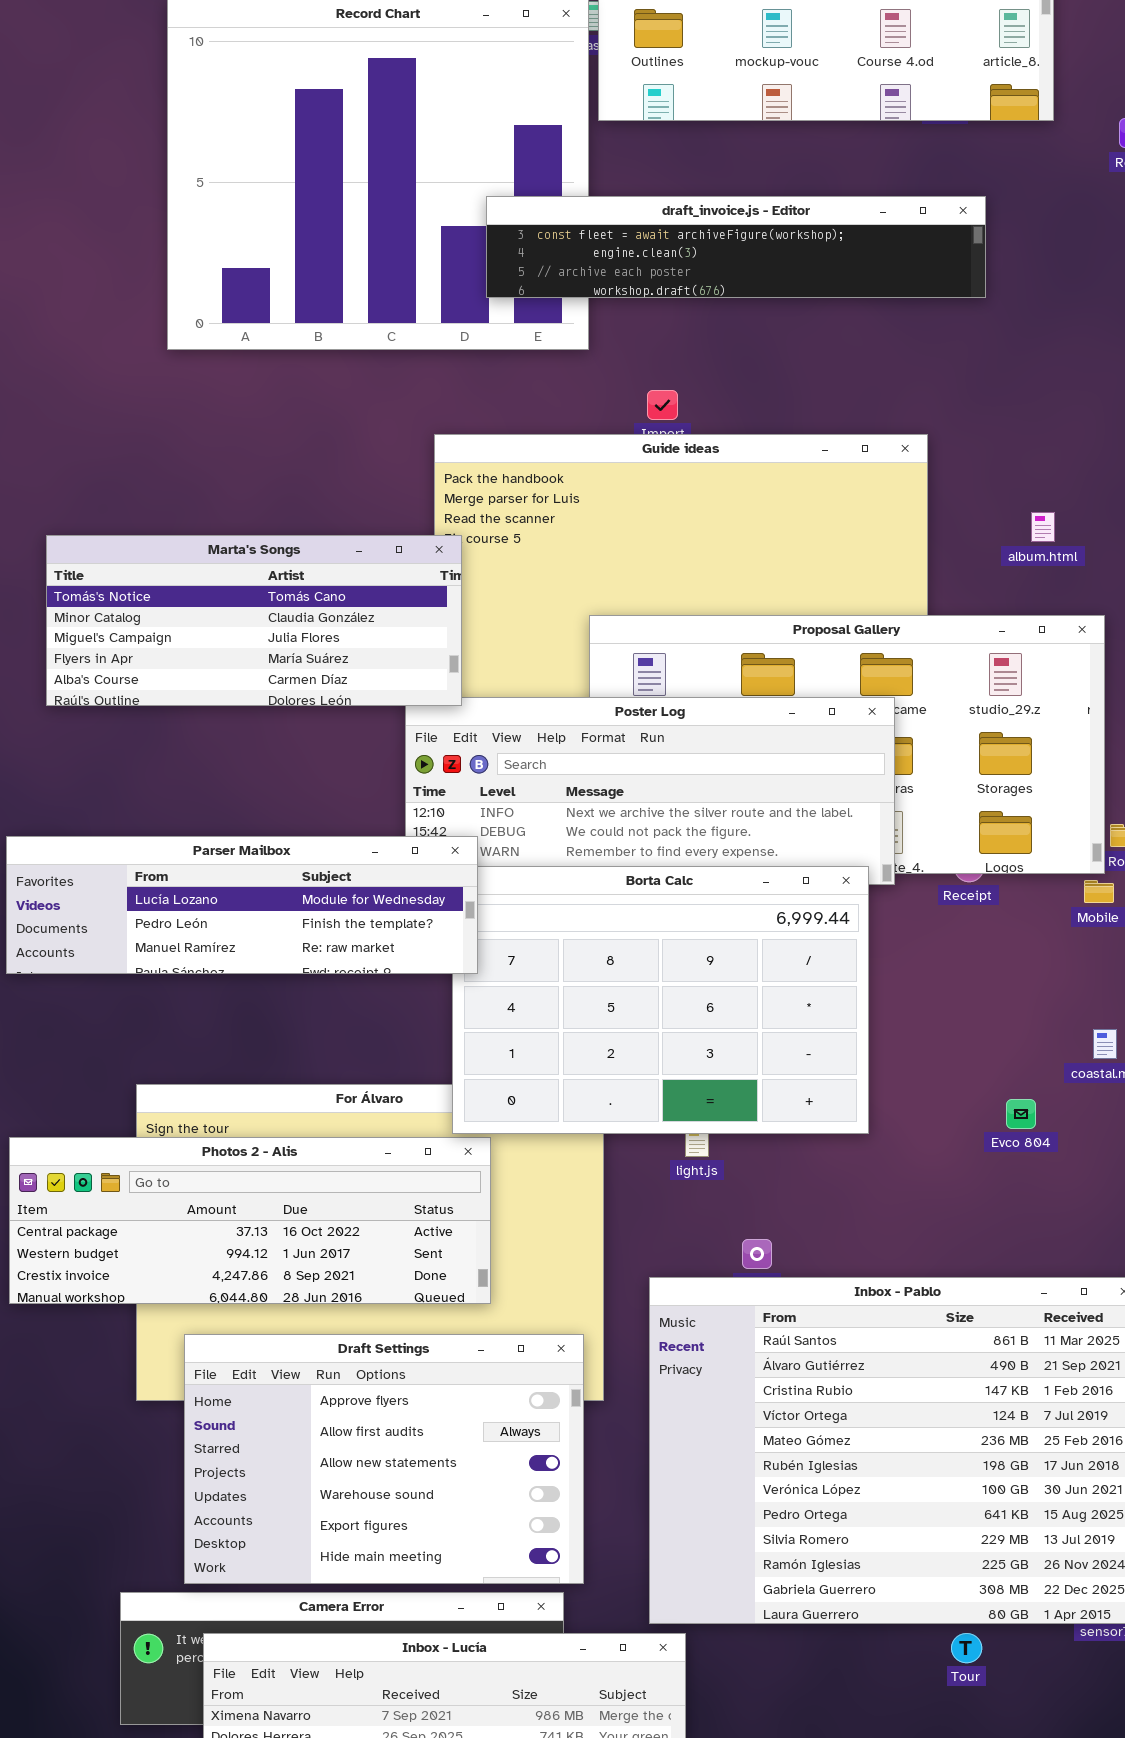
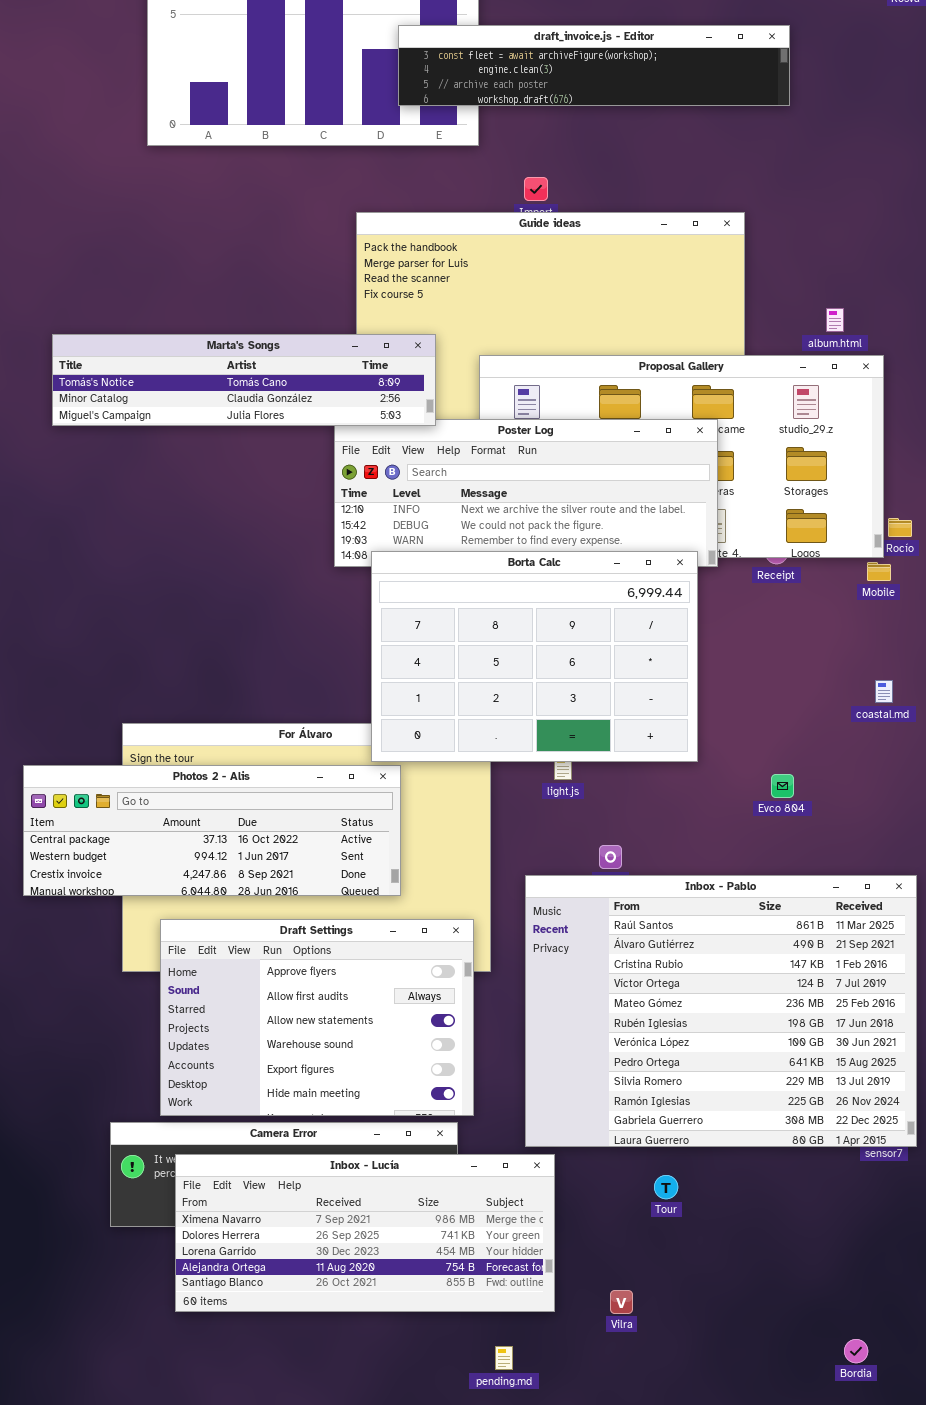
album.html: [1031,512,1055,542] -> [826,308,844,332], moved
Marta's Songs: [46,535,462,706] -> [52,334,436,426], resized
Parser Mailbox: [6,836,478,974] -> none, closed
Evco 804: [1006,1099,1036,1129] -> [771,774,794,798], moved
Tour: [951,1633,982,1663] -> [654,1175,678,1199], moved

